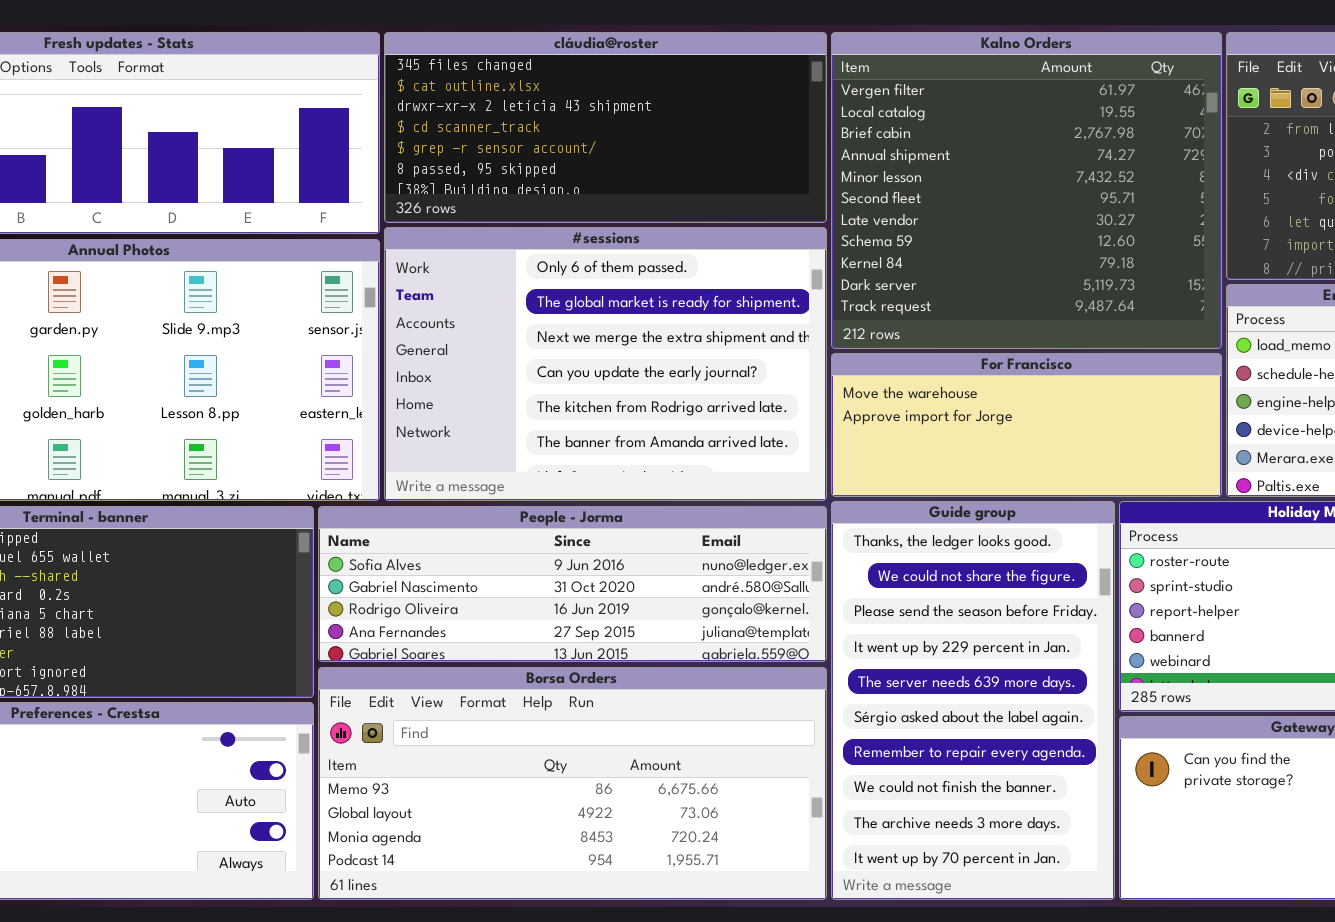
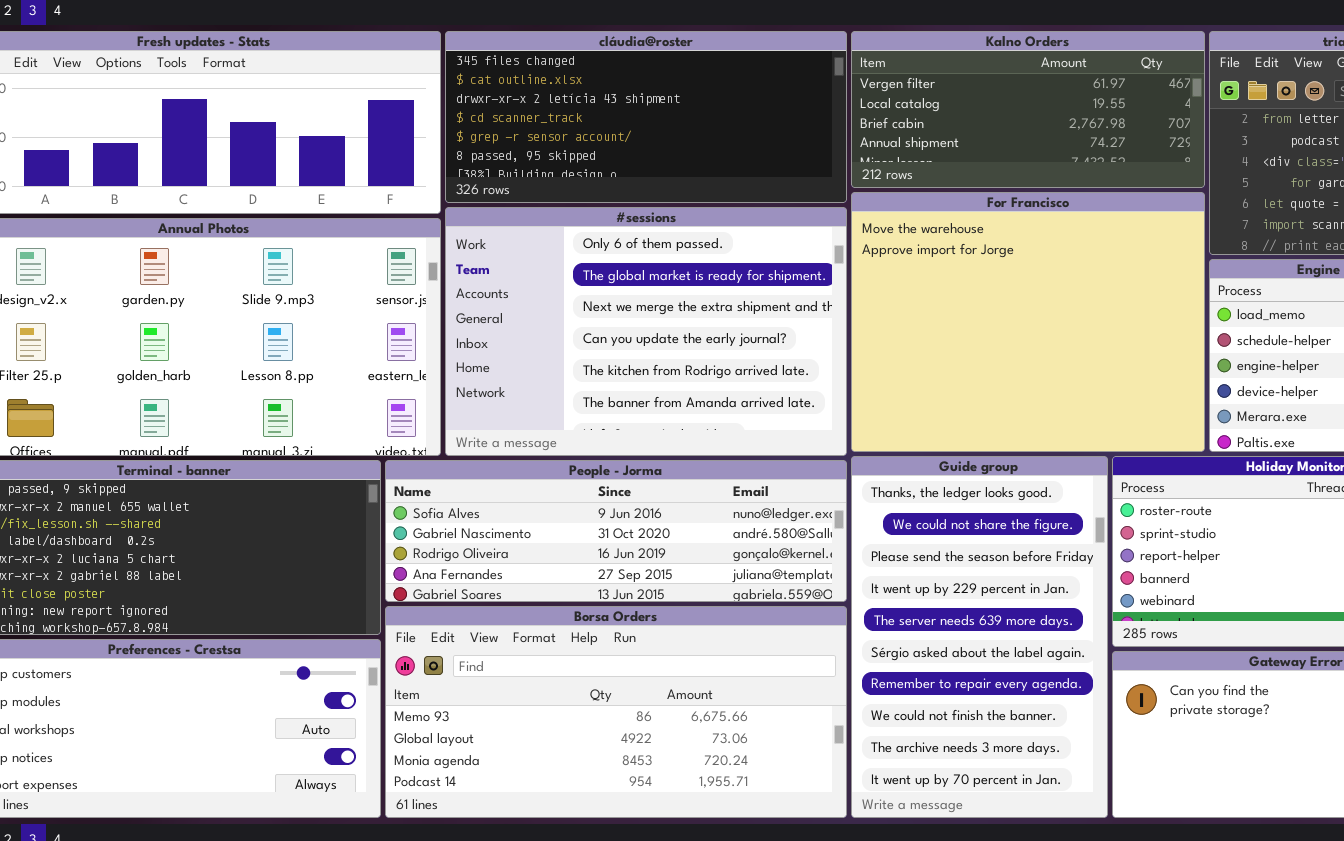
Kalno Orders: [831,32,1222,349] -> [851,31,1205,188], resized
For Francisco: [831,353,1222,497] -> [851,192,1205,452], resized

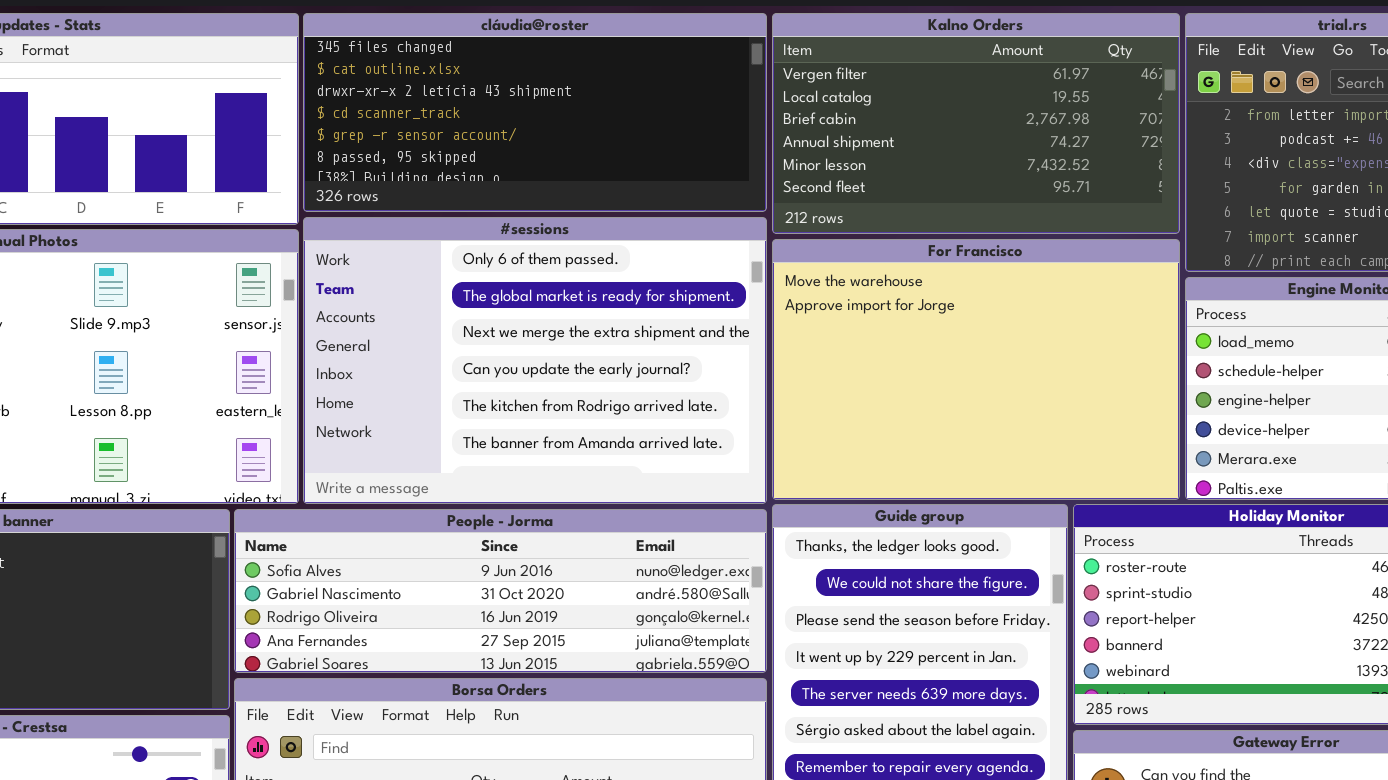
Kalno Orders: [851,31,1205,188] -> [772,13,1180,234], resized
For Francisco: [851,192,1205,452] -> [772,239,1180,500], resized

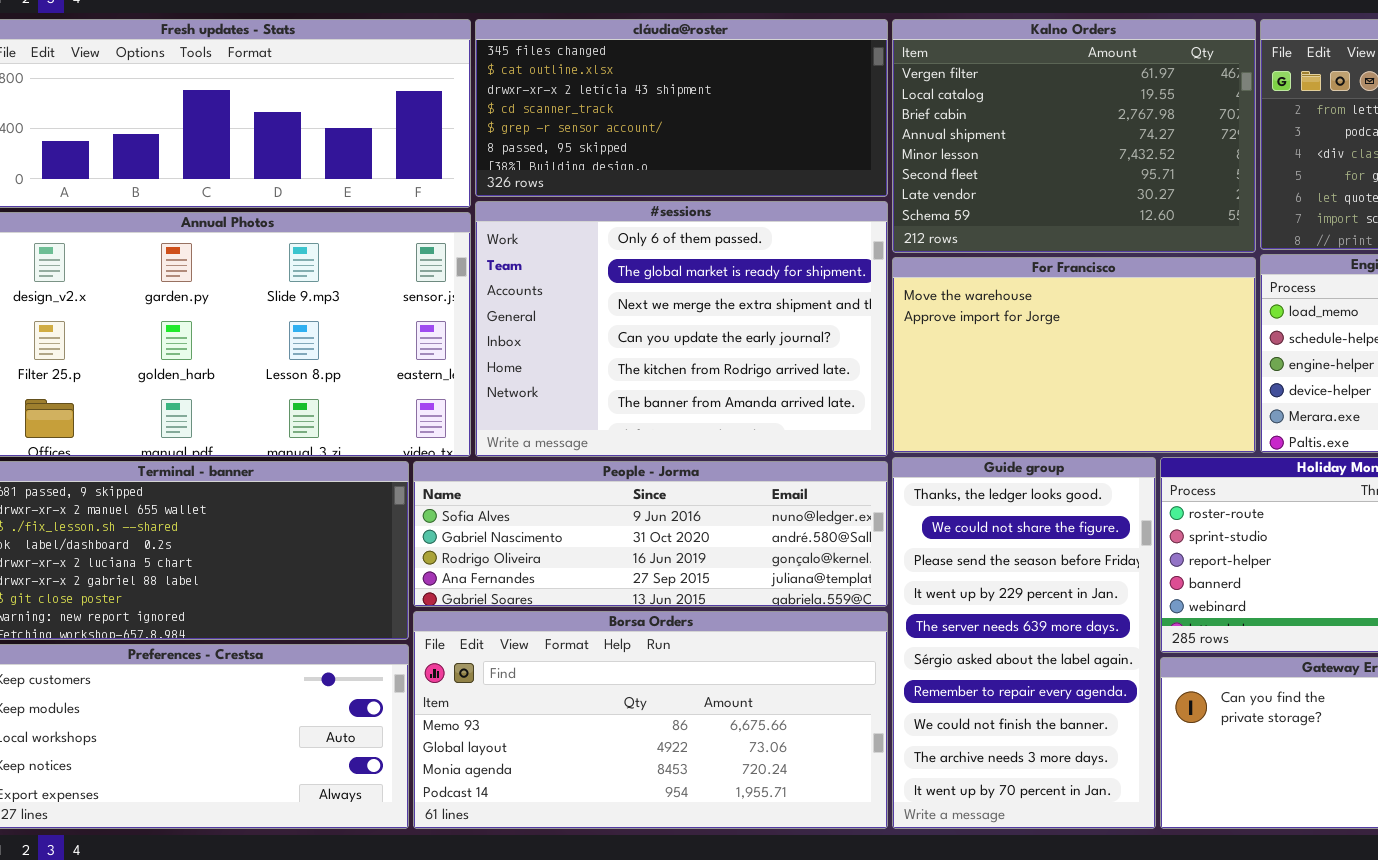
Kalno Orders: [772,13,1180,234] -> [892,19,1256,253], resized
For Francisco: [772,239,1180,500] -> [892,257,1256,453], resized

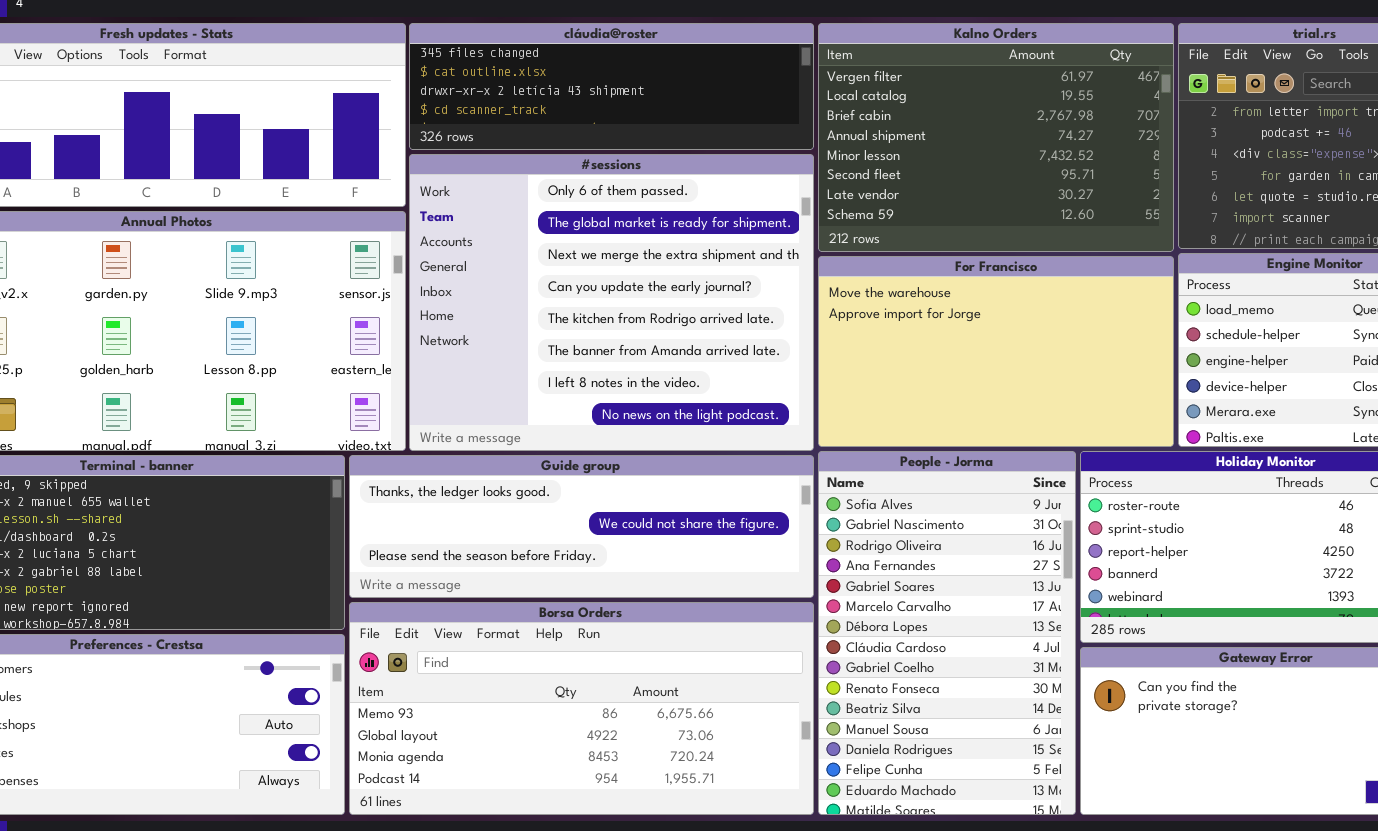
cláudia@roster: [475,19,888,197] -> [409,23,814,150], resized
#sessions: [475,201,888,457] -> [409,154,814,451], resized
Guide group: [892,457,1156,829] -> [349,455,814,598], moved, resized
People - Jorma: [413,461,888,607] -> [818,451,1076,815], moved, resized

